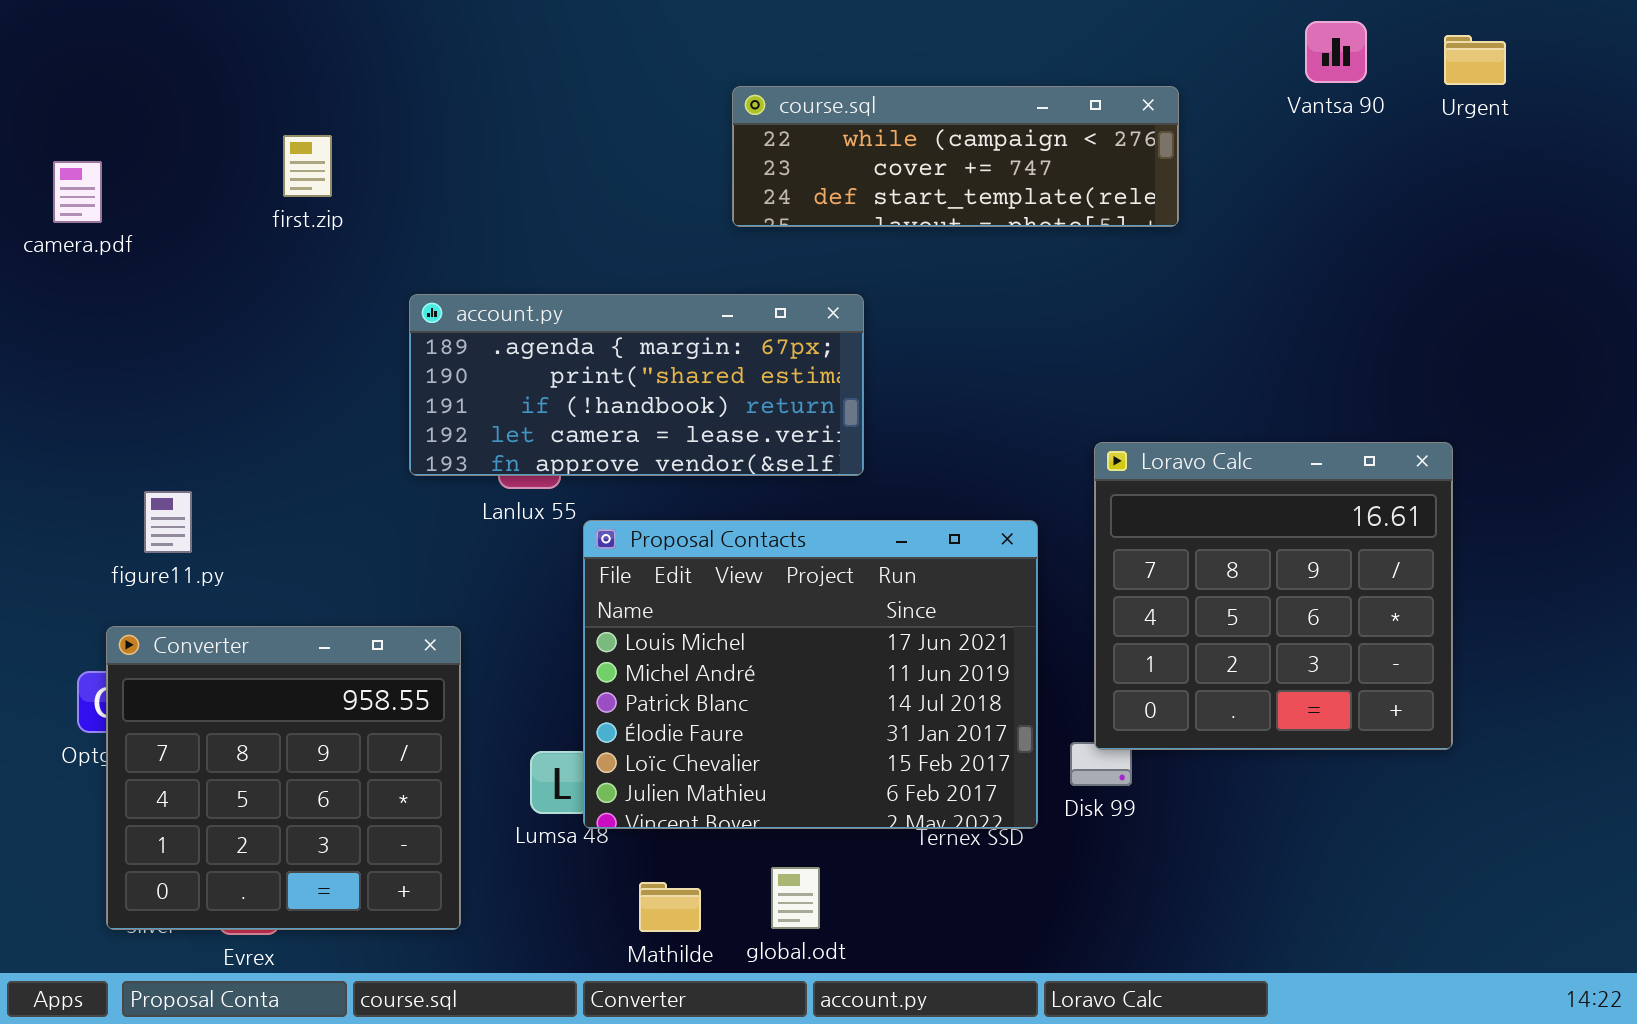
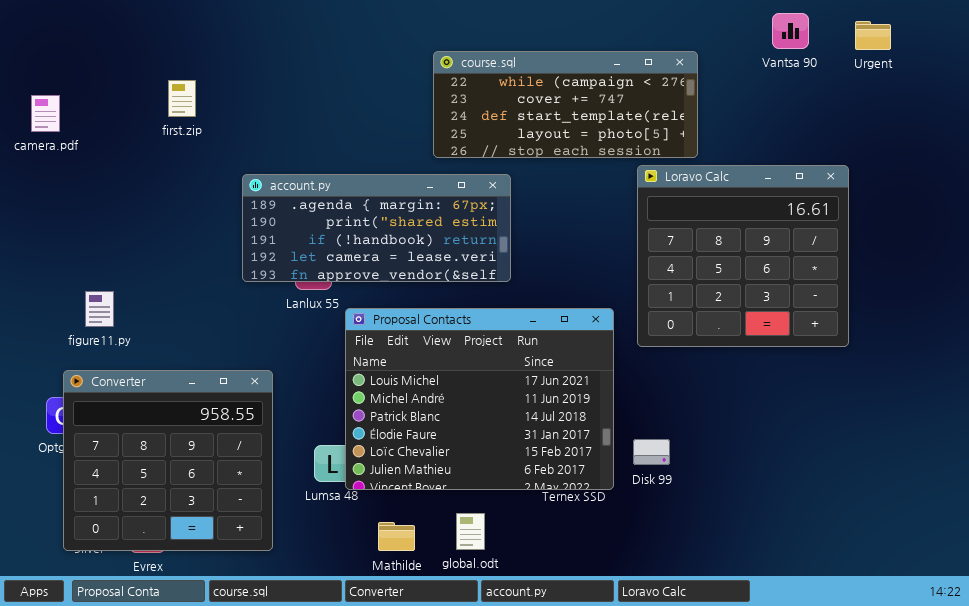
course.sql: [732,86,1179,227] -> [433,51,698,158], resized
Loravo Calc: [1094,442,1453,750] -> [637,165,849,347], moved

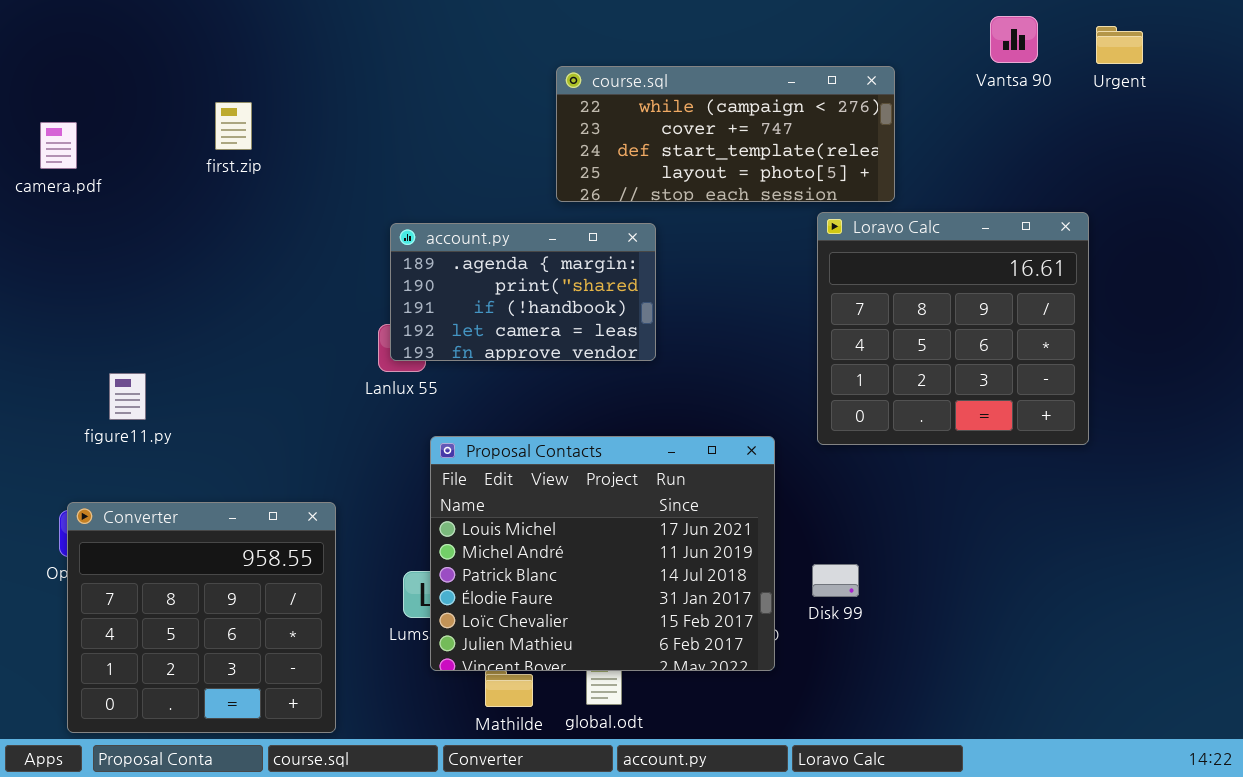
account.py: [242,174,511,282] -> [390,223,656,361], resized
Proposal Contacts: [345,308,614,490] -> [430,436,775,671], moved
Converter: [63,370,273,551] -> [67,502,336,733], moved

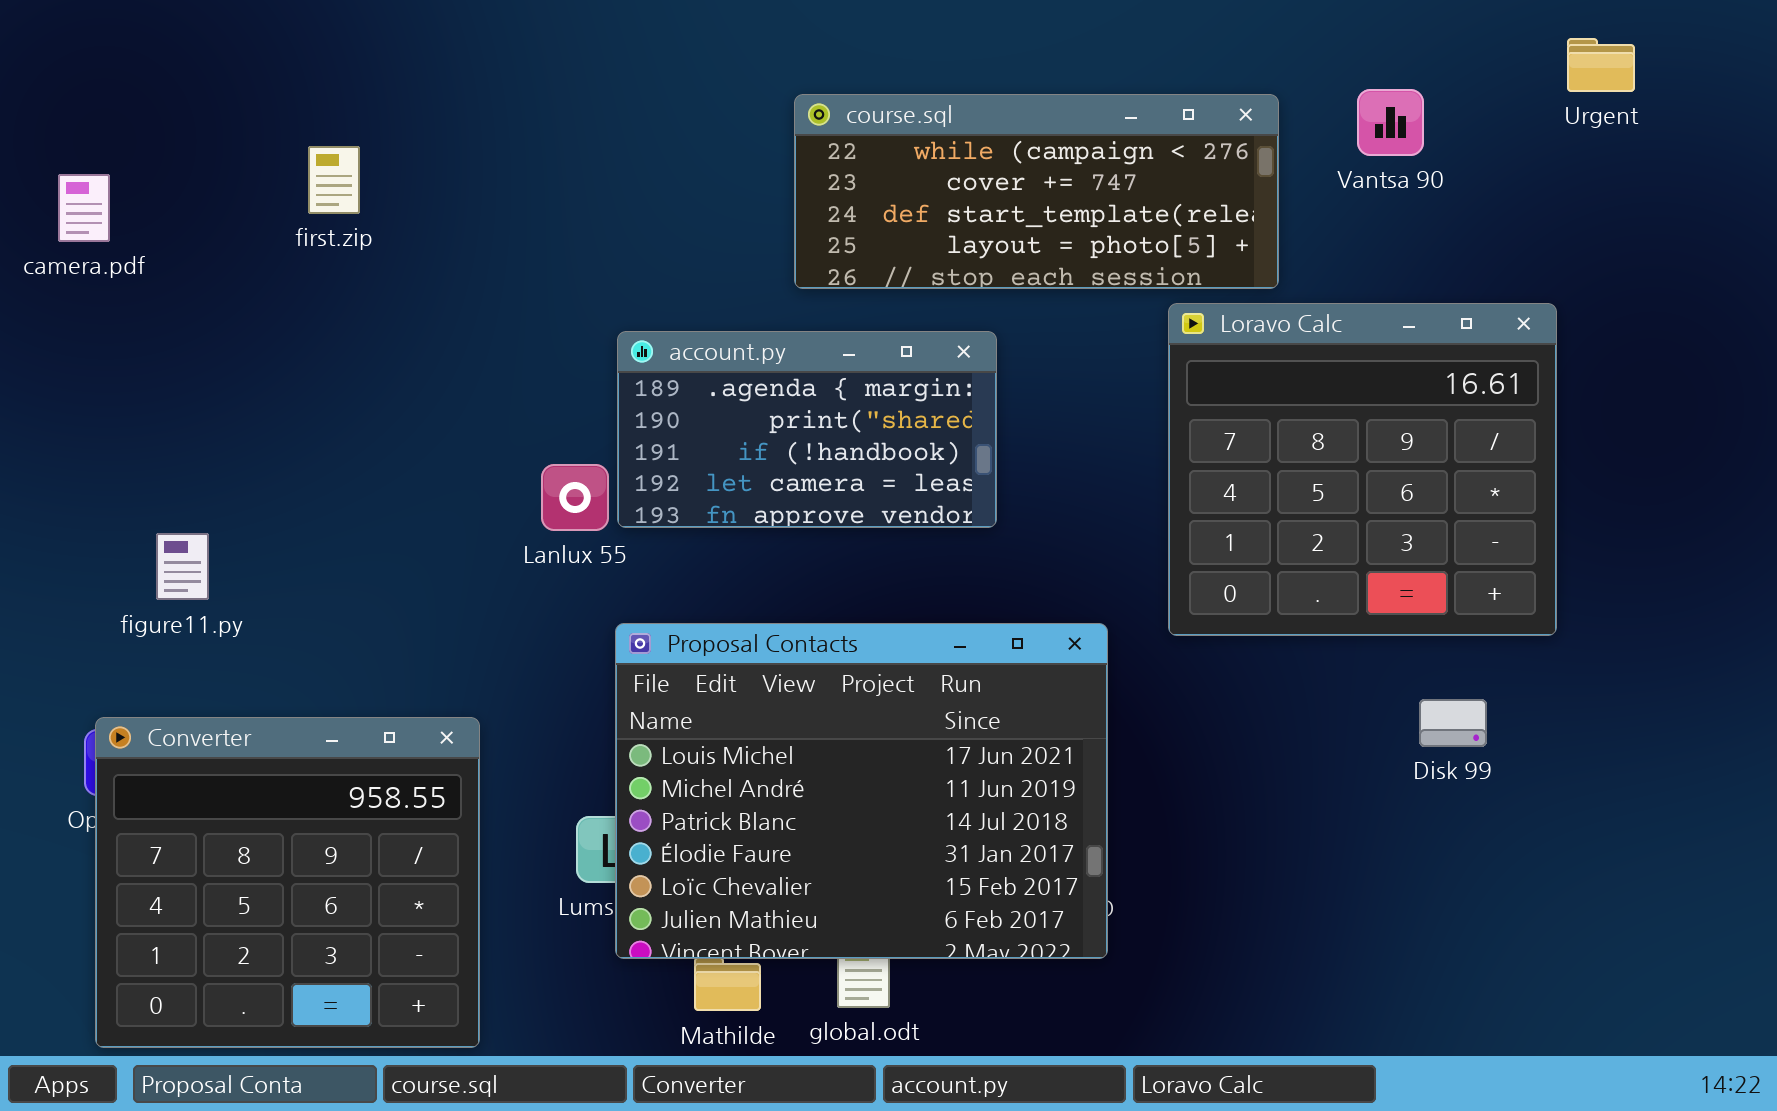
Vantsa 90: [990,16,1038,63] -> [1357,89,1424,156], moved
account.py: [390,223,656,361] -> [617,331,997,528], moved
Disk 99: [812,564,859,597] -> [1419,699,1487,747], moved

